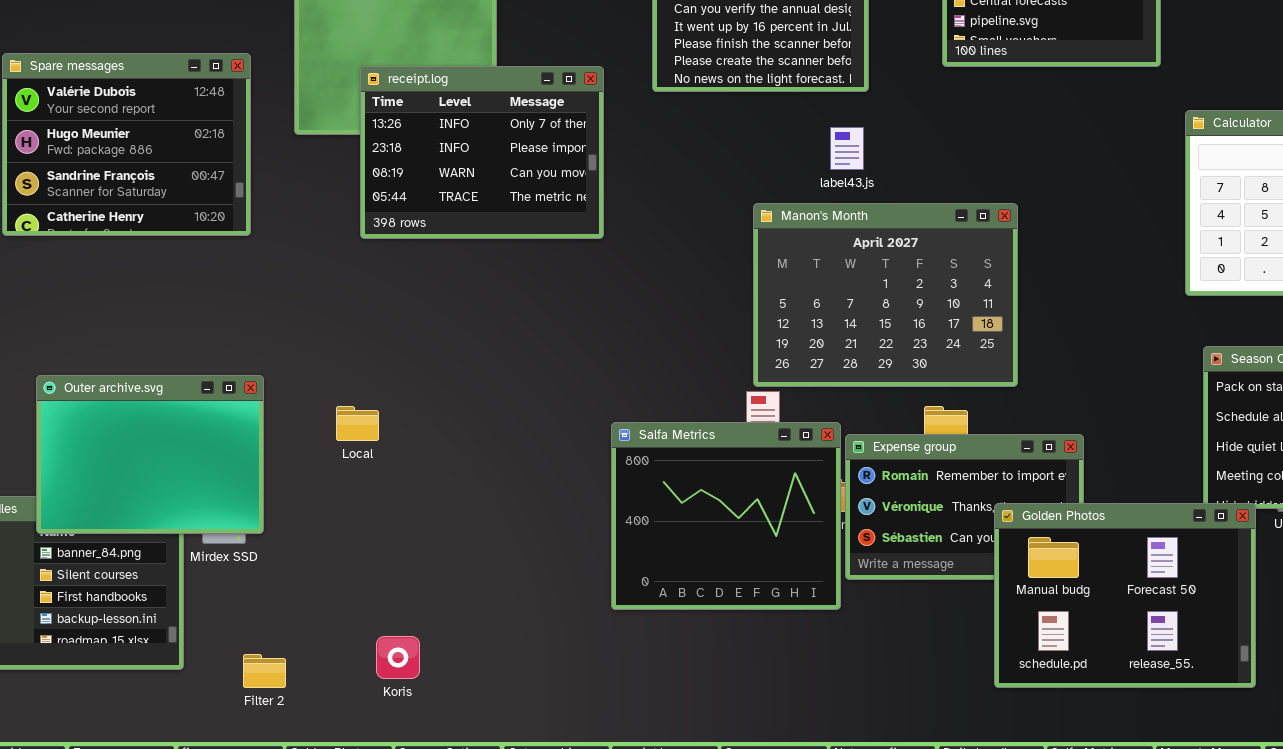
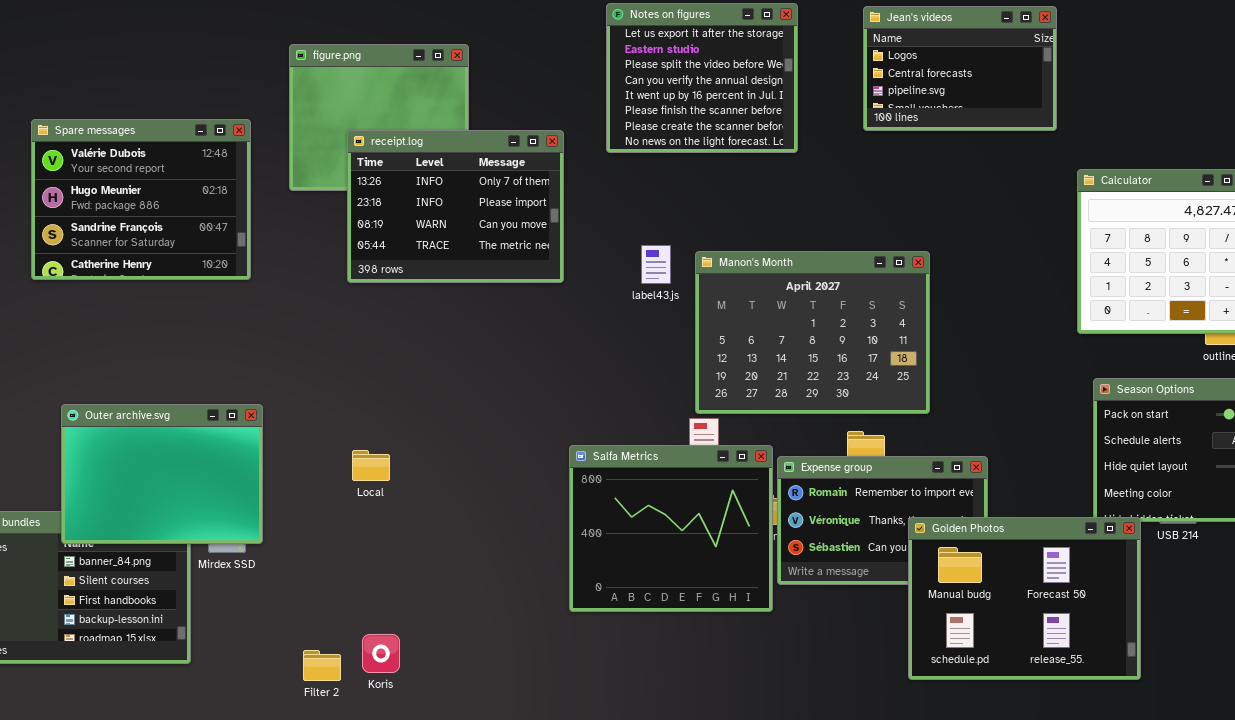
label43.js: [830,127,864,170] -> [641,245,671,284], moved
Local: [336,406,379,441] -> [352,450,390,481], moved
Filter 2: [243,654,286,688] -> [303,650,341,681], moved

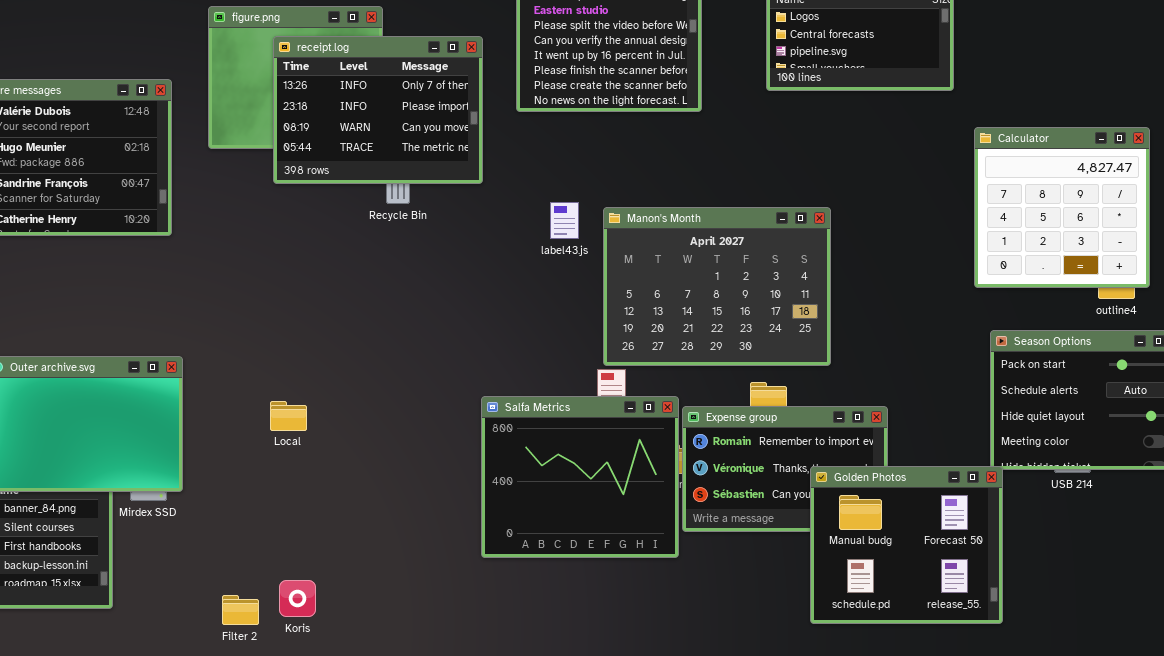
receipt.log: [347,130,564,283] -> [273,36,483,184], moved
Golden Photos: [908,517,1141,680] -> [810,466,1003,624], resized

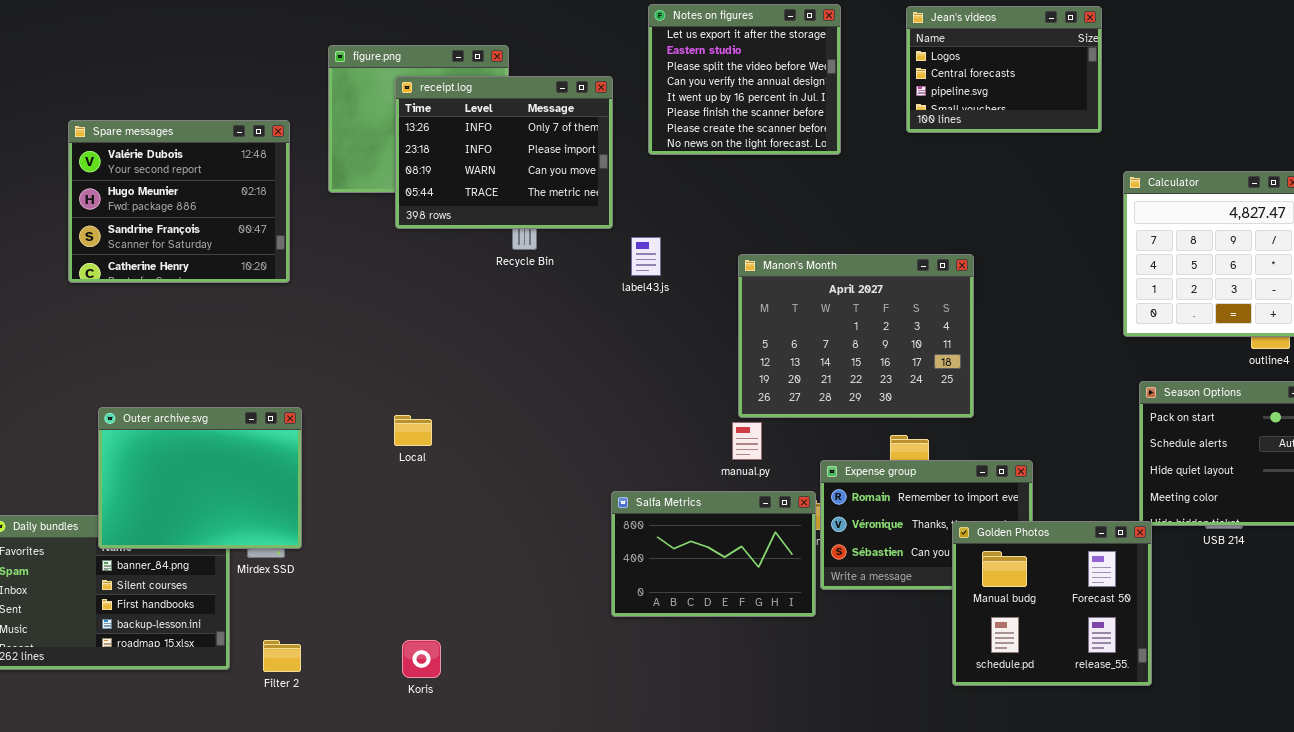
label43.js: [550,202,579,239] -> [631,237,661,276], moved
Salfa Metrics: [481,396,679,558] -> [611,491,816,617], resized
Local: [270,401,307,431] -> [394,415,432,446], moved
Filter 2: [222,595,259,625] -> [263,640,301,672], moved

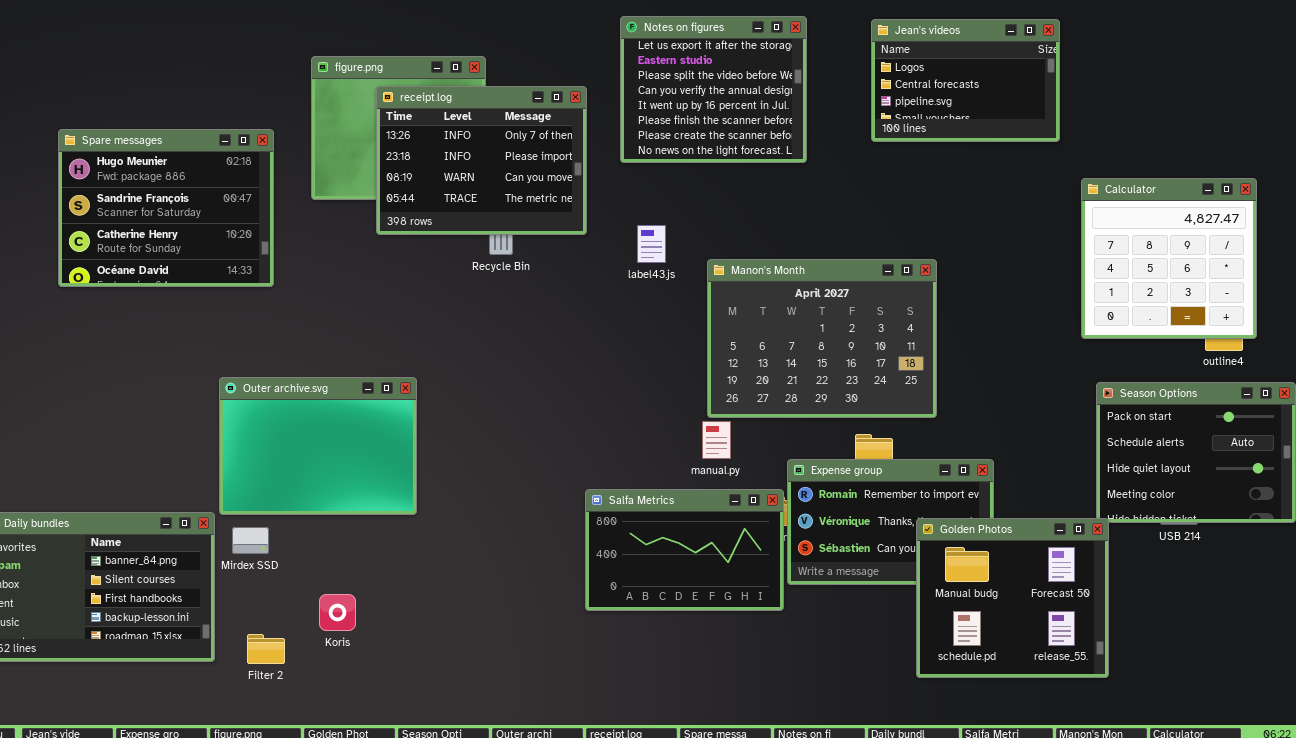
Spare messages: [68,120,290,283] -> [58,129,274,287], scrolled down 1 row
label43.js: [631,237,661,276] -> [637,225,666,263], moved
Outer archive.svg: [98,407,302,549] -> [219,377,417,515], moved
Koris: [402,640,441,678] -> [319,594,356,631], moved

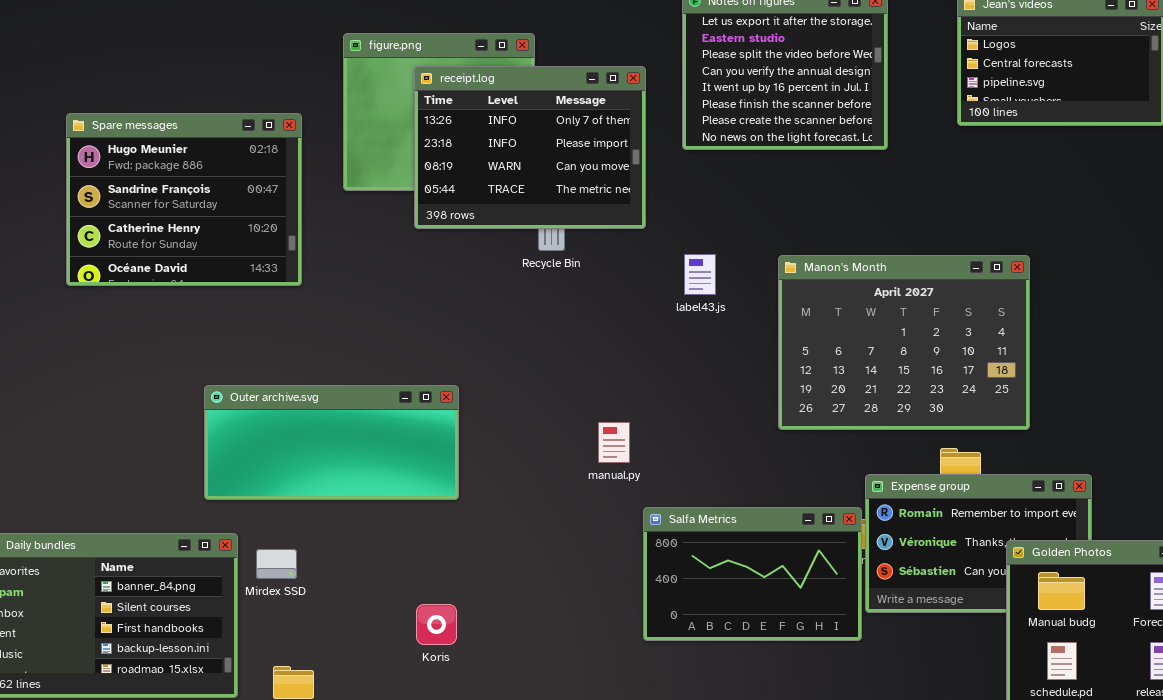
label43.js: [637,225,666,263] -> [684,254,716,295], moved
Outer archive.svg: [219,377,417,515] -> [204,385,459,500], resized
manual.py: [702,421,731,459] -> [598,422,630,463], moved
Koris: [319,594,356,631] -> [416,604,457,645], moved

